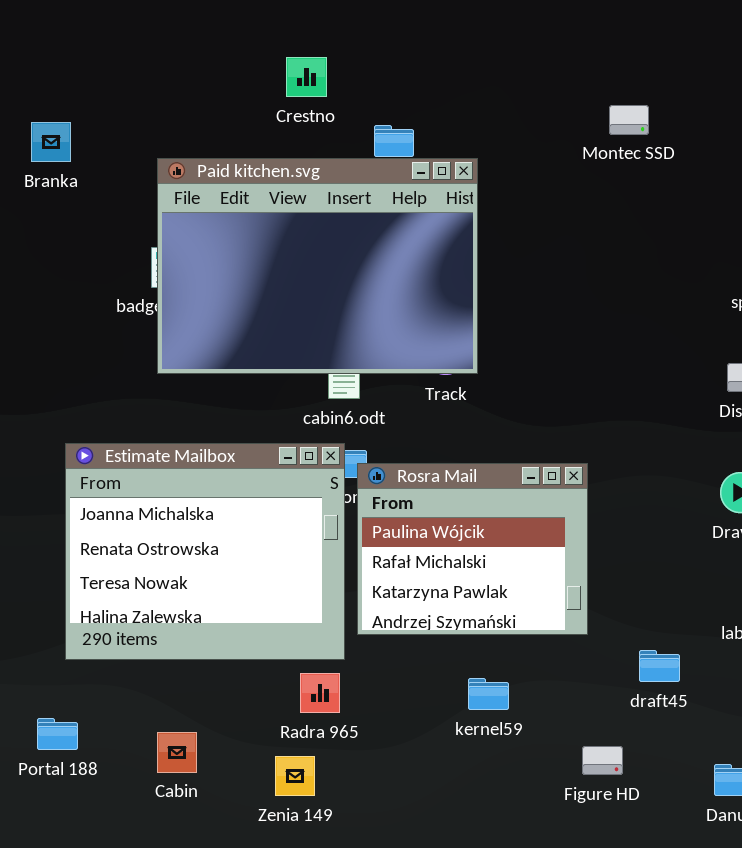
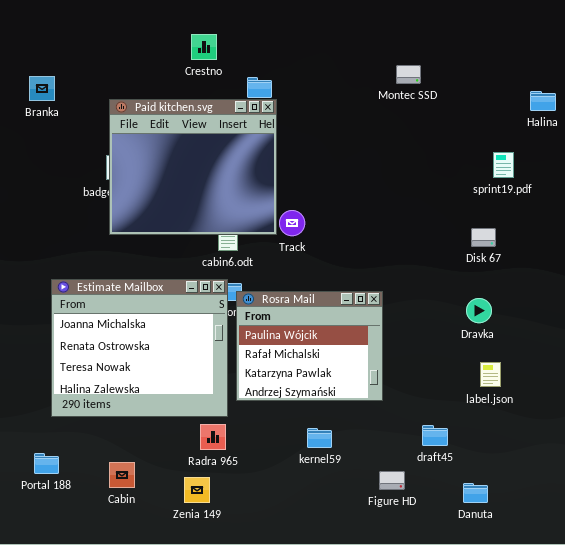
Paid kitchen.svg: [157,158,478,374] -> [109,99,277,235], resized
draft45: [639,650,680,682] -> [422,425,448,446], moved

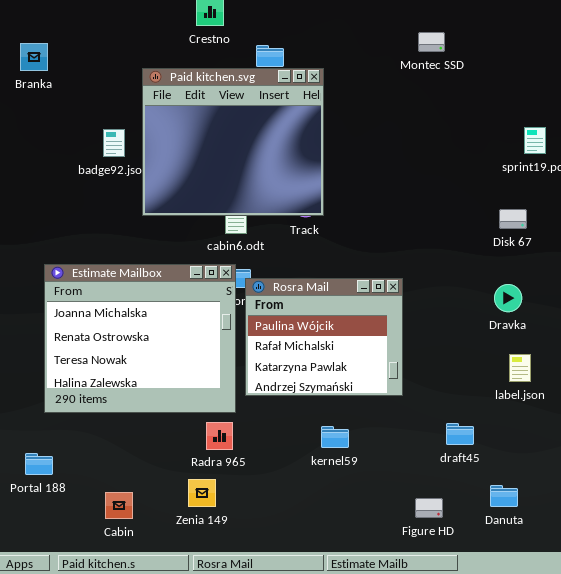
Paid kitchen.svg: [109,99,277,235] -> [142,68,324,216], moved
Cabin: [109,462,135,488] -> [105,492,133,519], moved
Figure HD: [379,471,405,490] -> [415,498,443,518], moved

